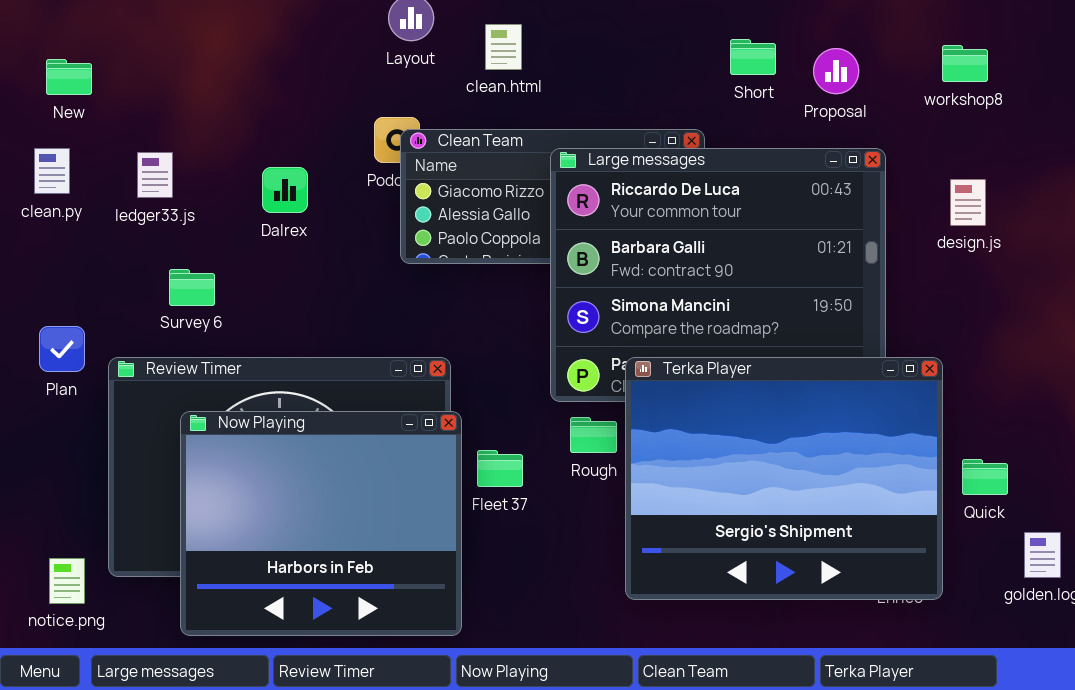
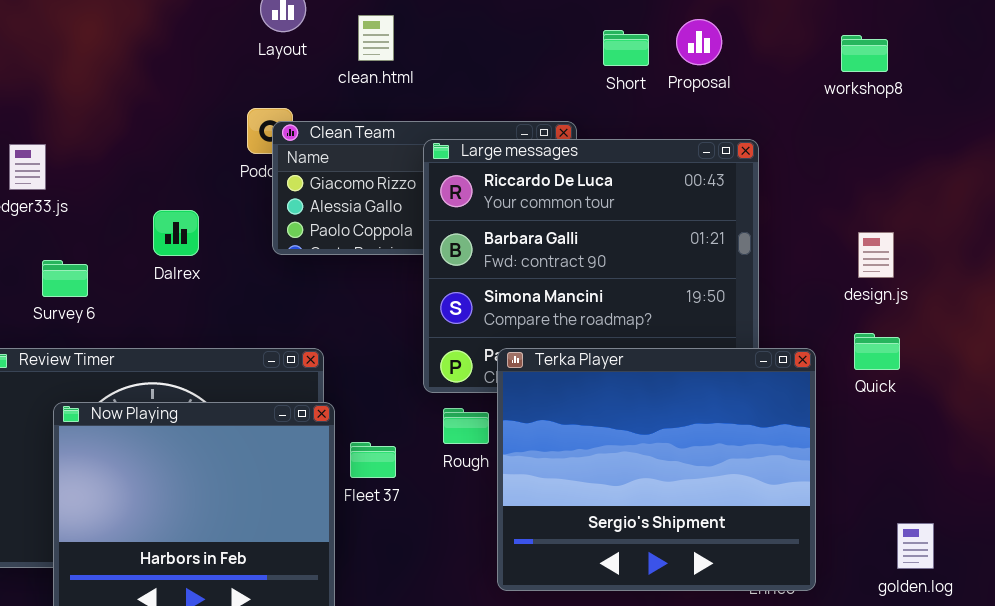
workshop8: [942,45,988,82] -> [841,35,888,72], moved
Proposal: [813,48,859,94] -> [676,19,722,65], moved
Dalrex: [262,167,308,213] -> [153,210,199,256], moved
design.js: [950,179,986,226] -> [858,232,894,278], moved
Quick: [962,459,1008,495] -> [854,333,900,370], moved

